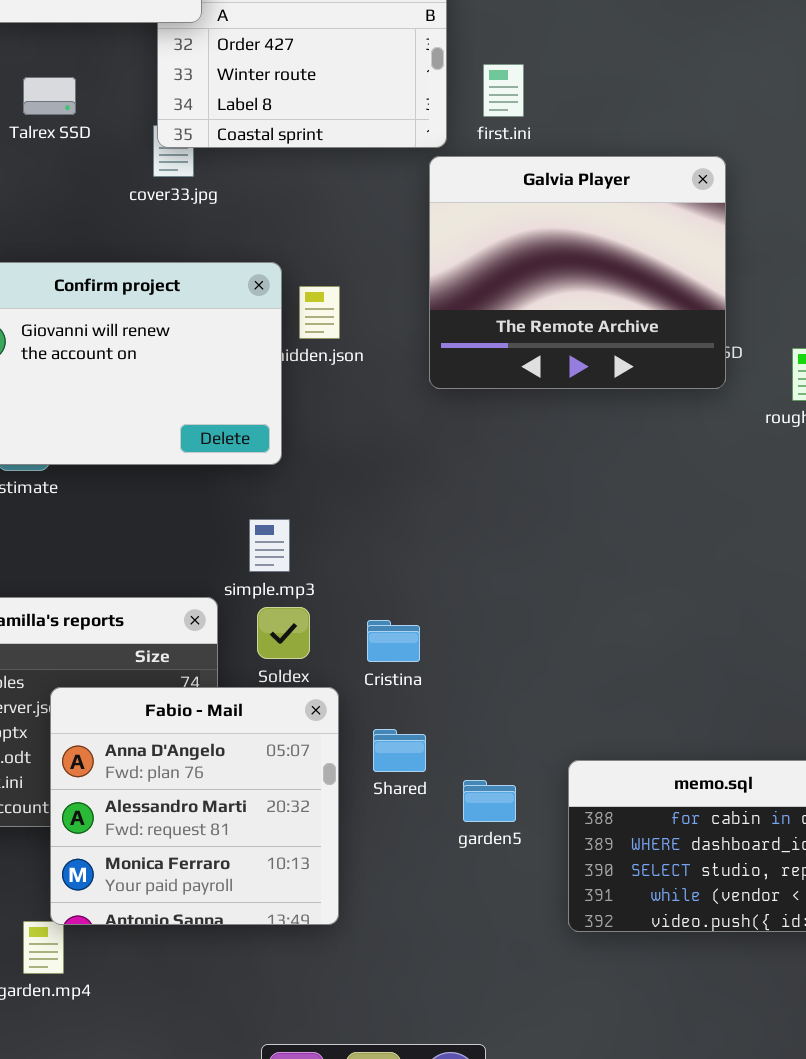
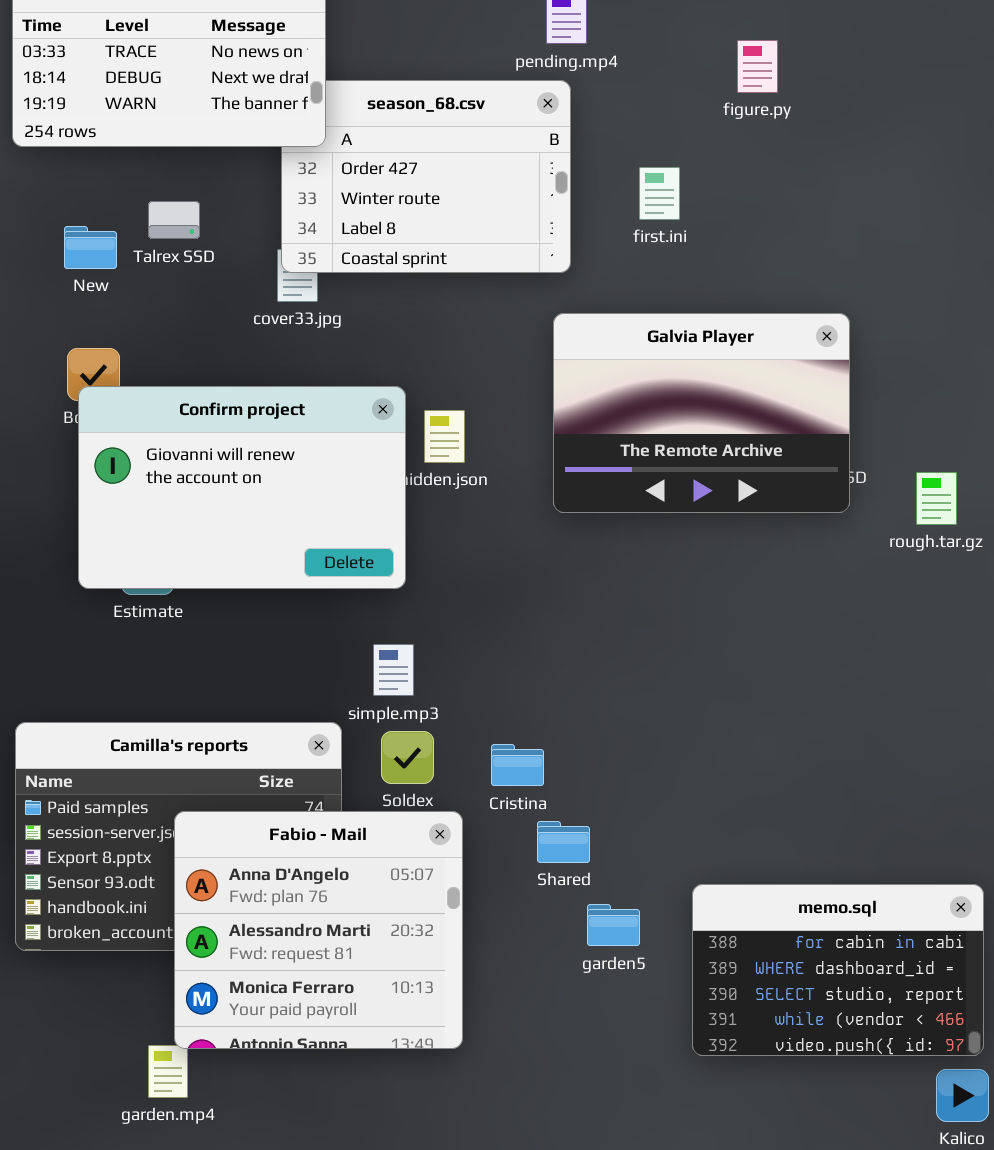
first.ini: [483,64,524,117] -> [639,167,680,220], moved
Galvia Player: [429,156,726,389] -> [553,313,850,513], resized
Shared: [373,729,426,772] -> [537,821,590,863], moved

